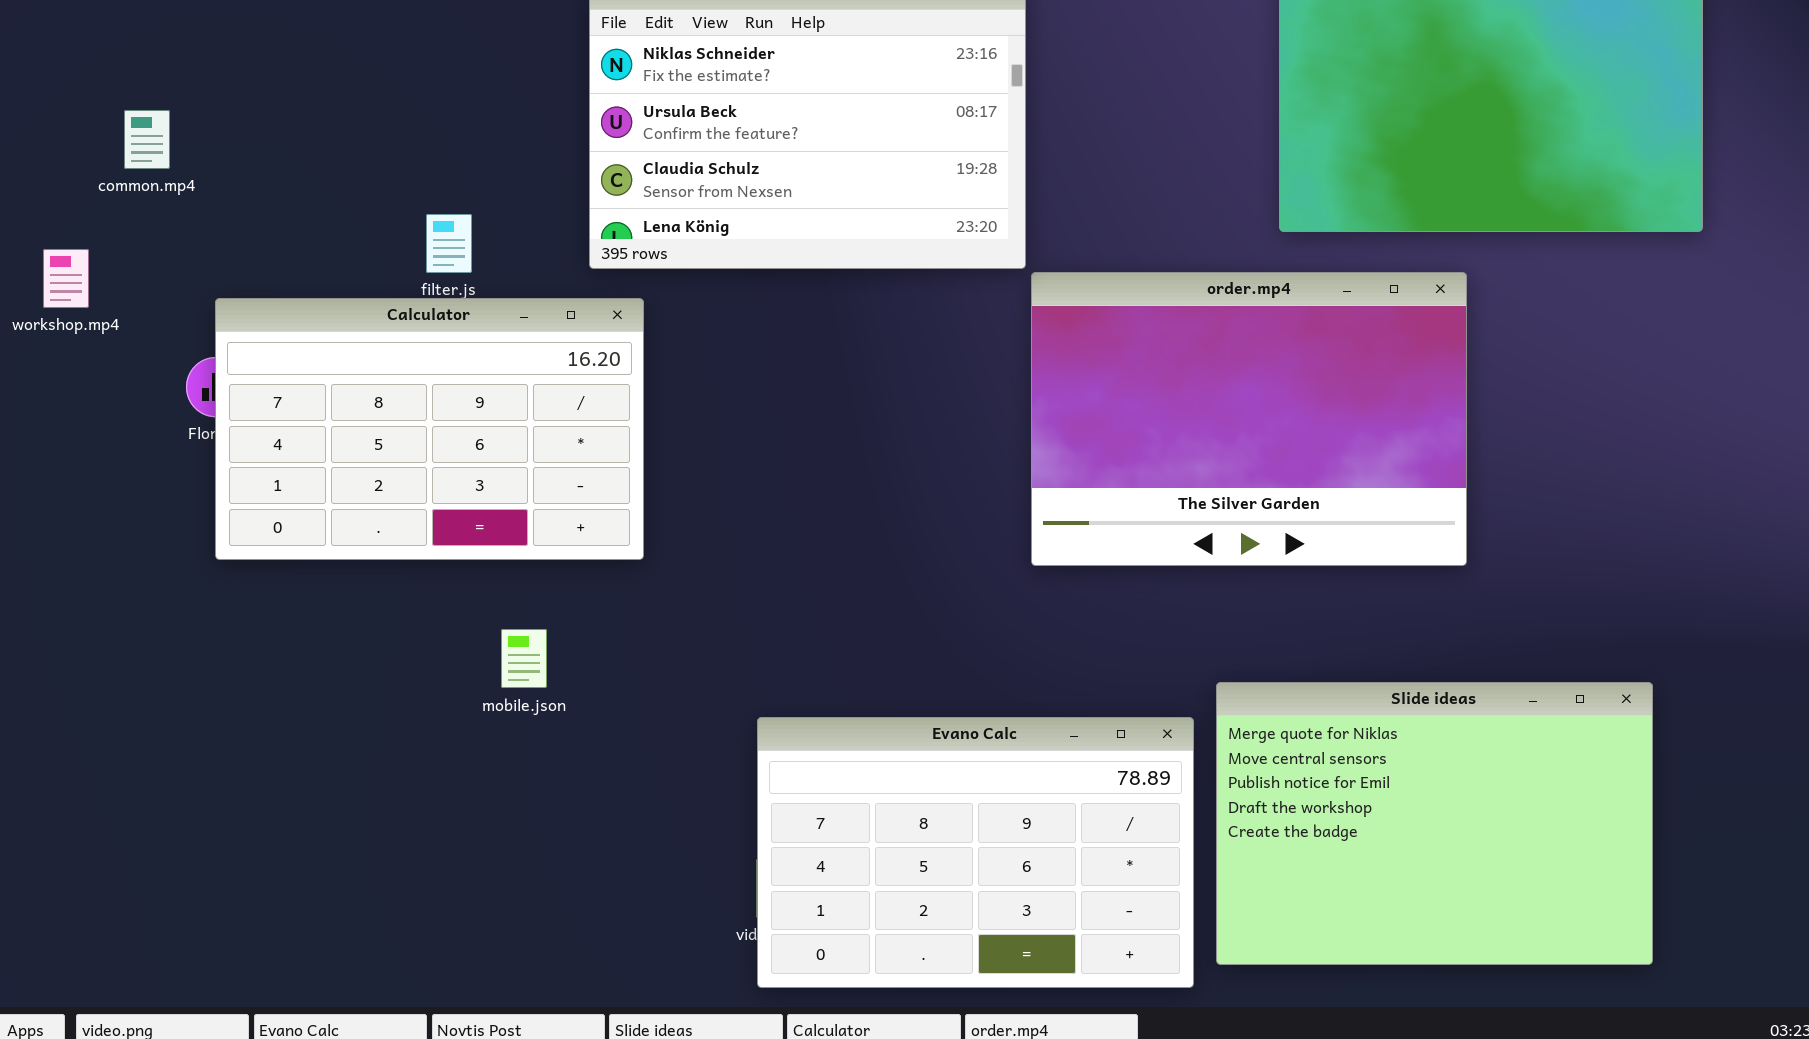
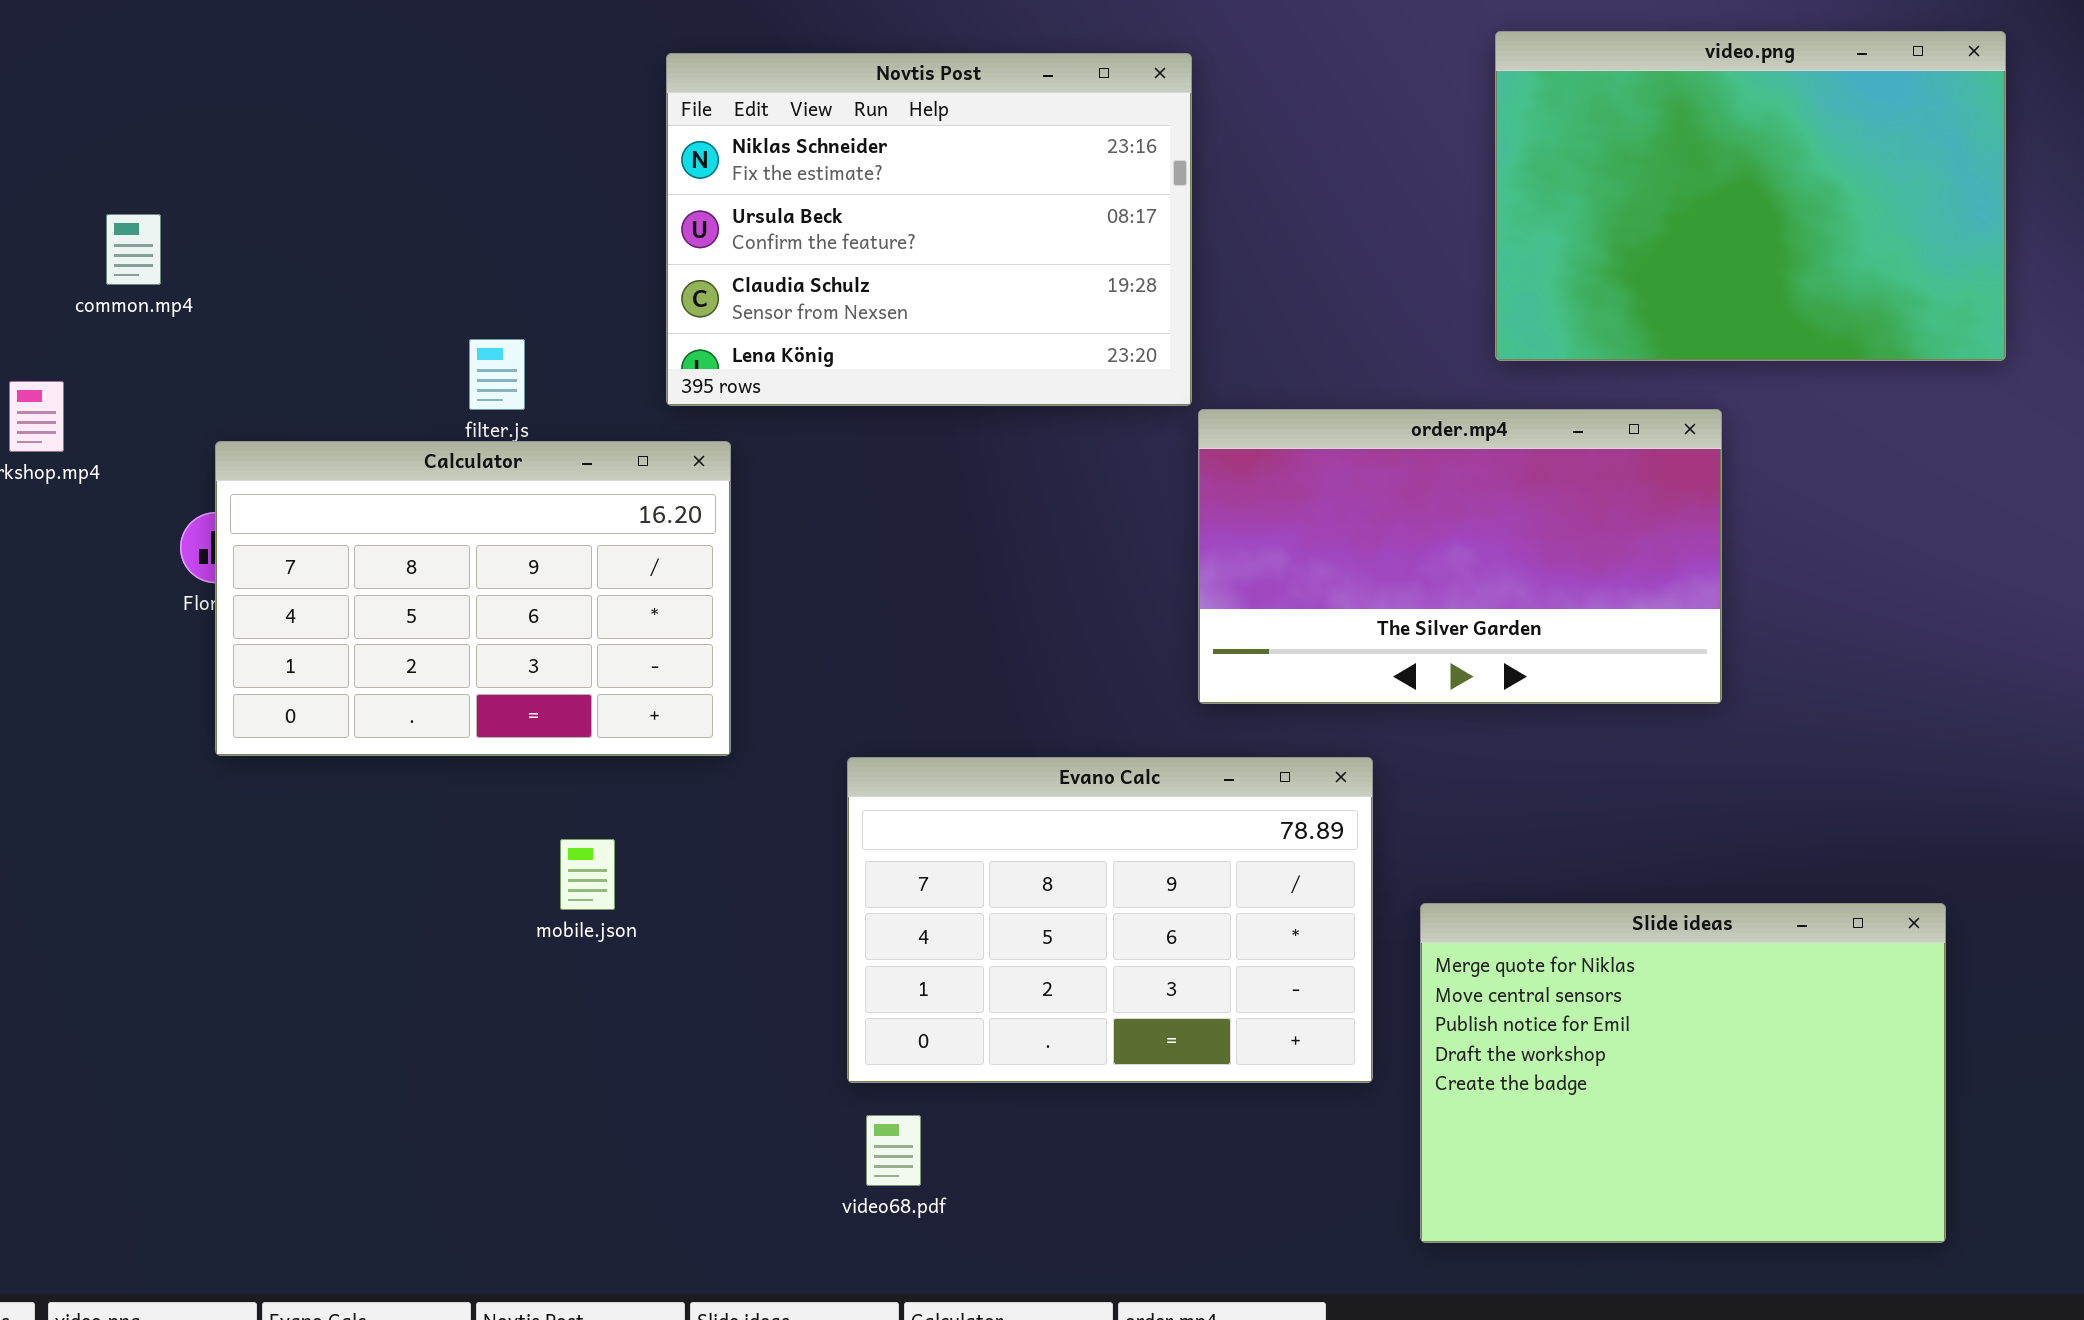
order.mp4: [1031,272,1467,566] -> [1198,409,1722,704], resized
Evano Calc: [757,717,1194,988] -> [847,757,1373,1083], moved

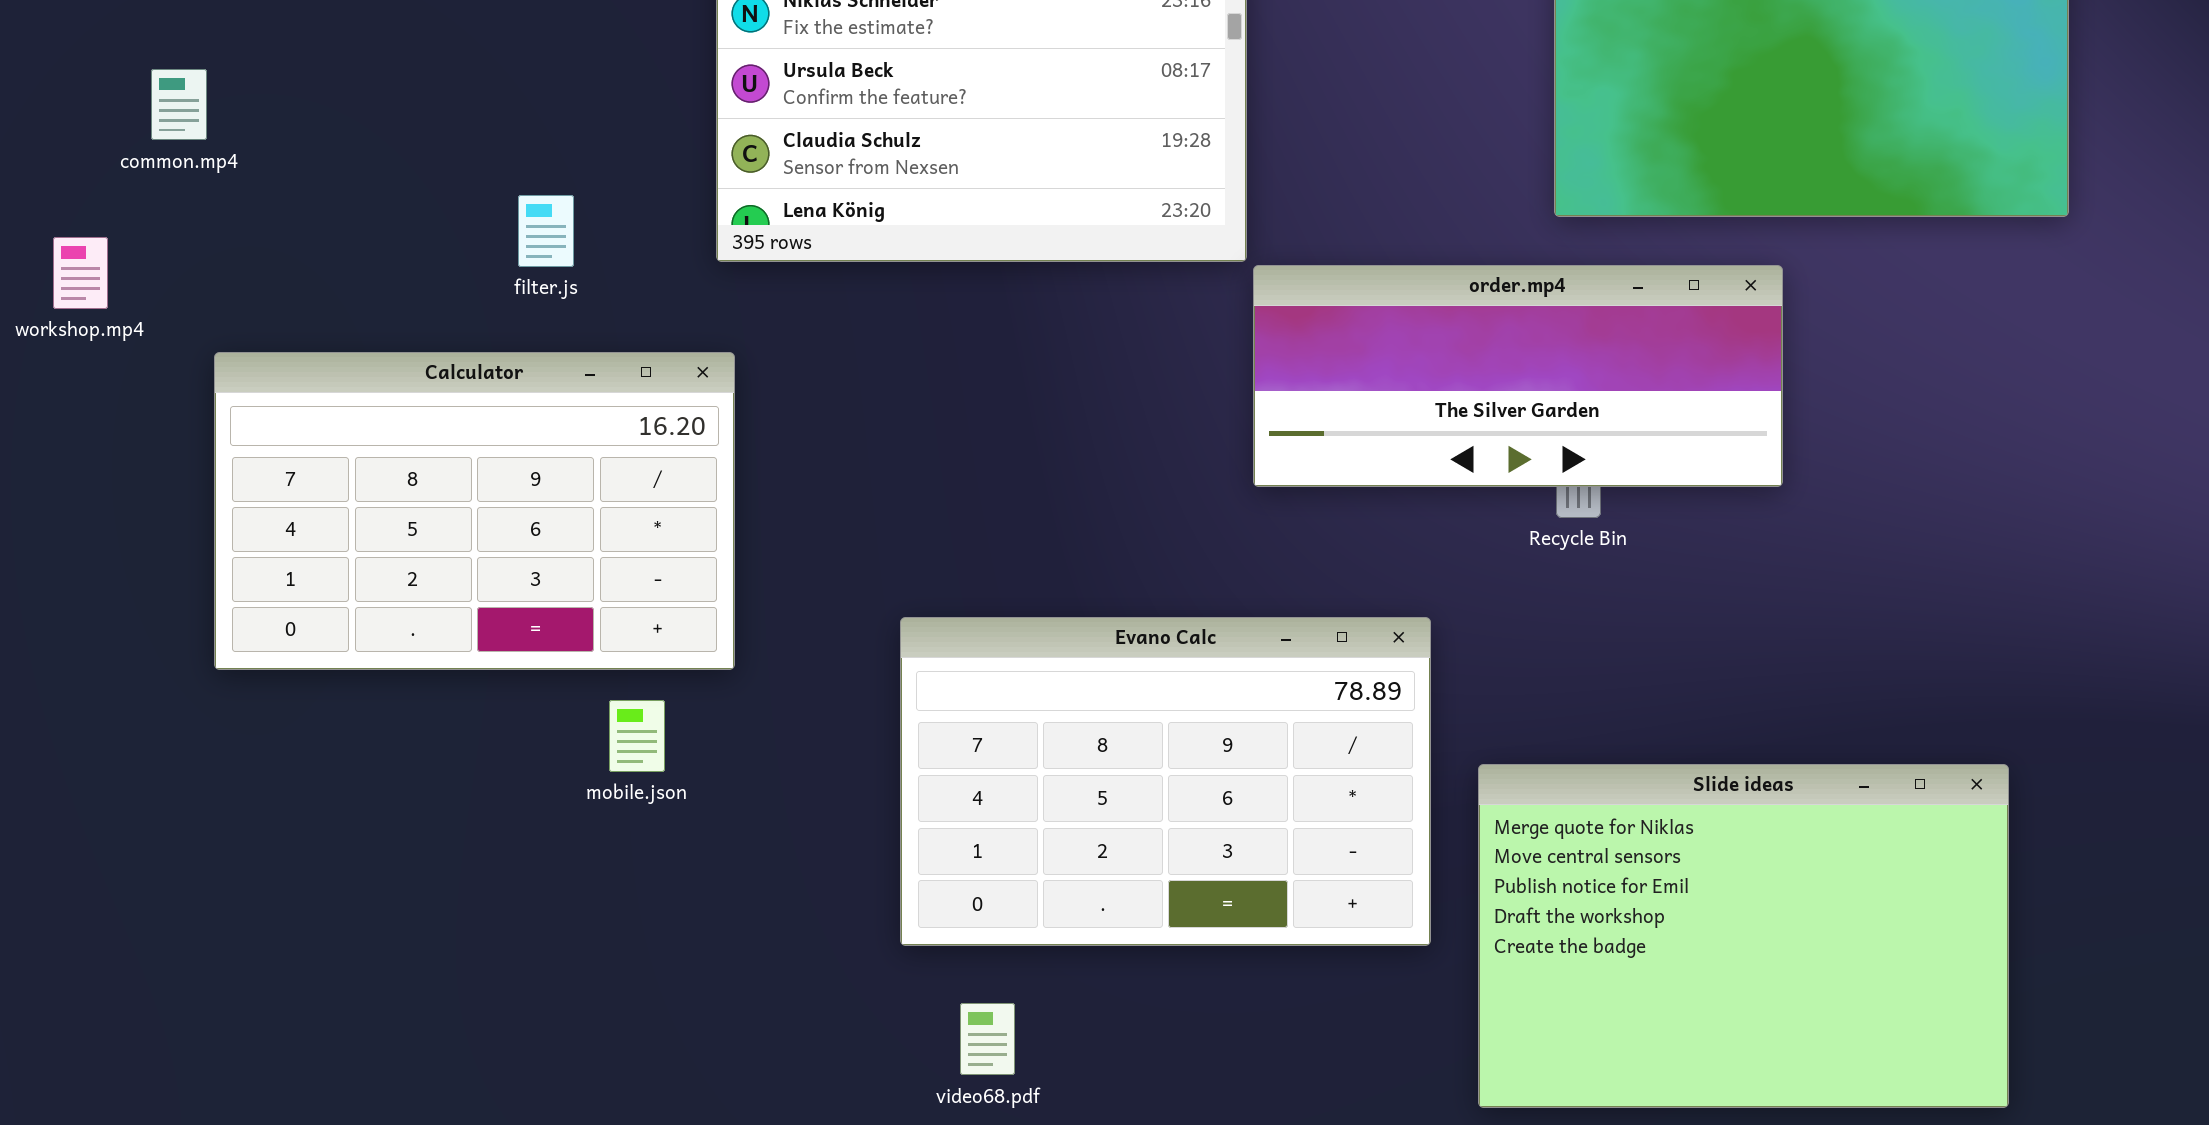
order.mp4: [1198,409,1722,704] -> [1253,265,1783,487], resized
Calculator: [215,441,731,756] -> [214,352,735,670], moved
video68.pdf: [866,1115,921,1186] -> [960,1003,1015,1075], moved

